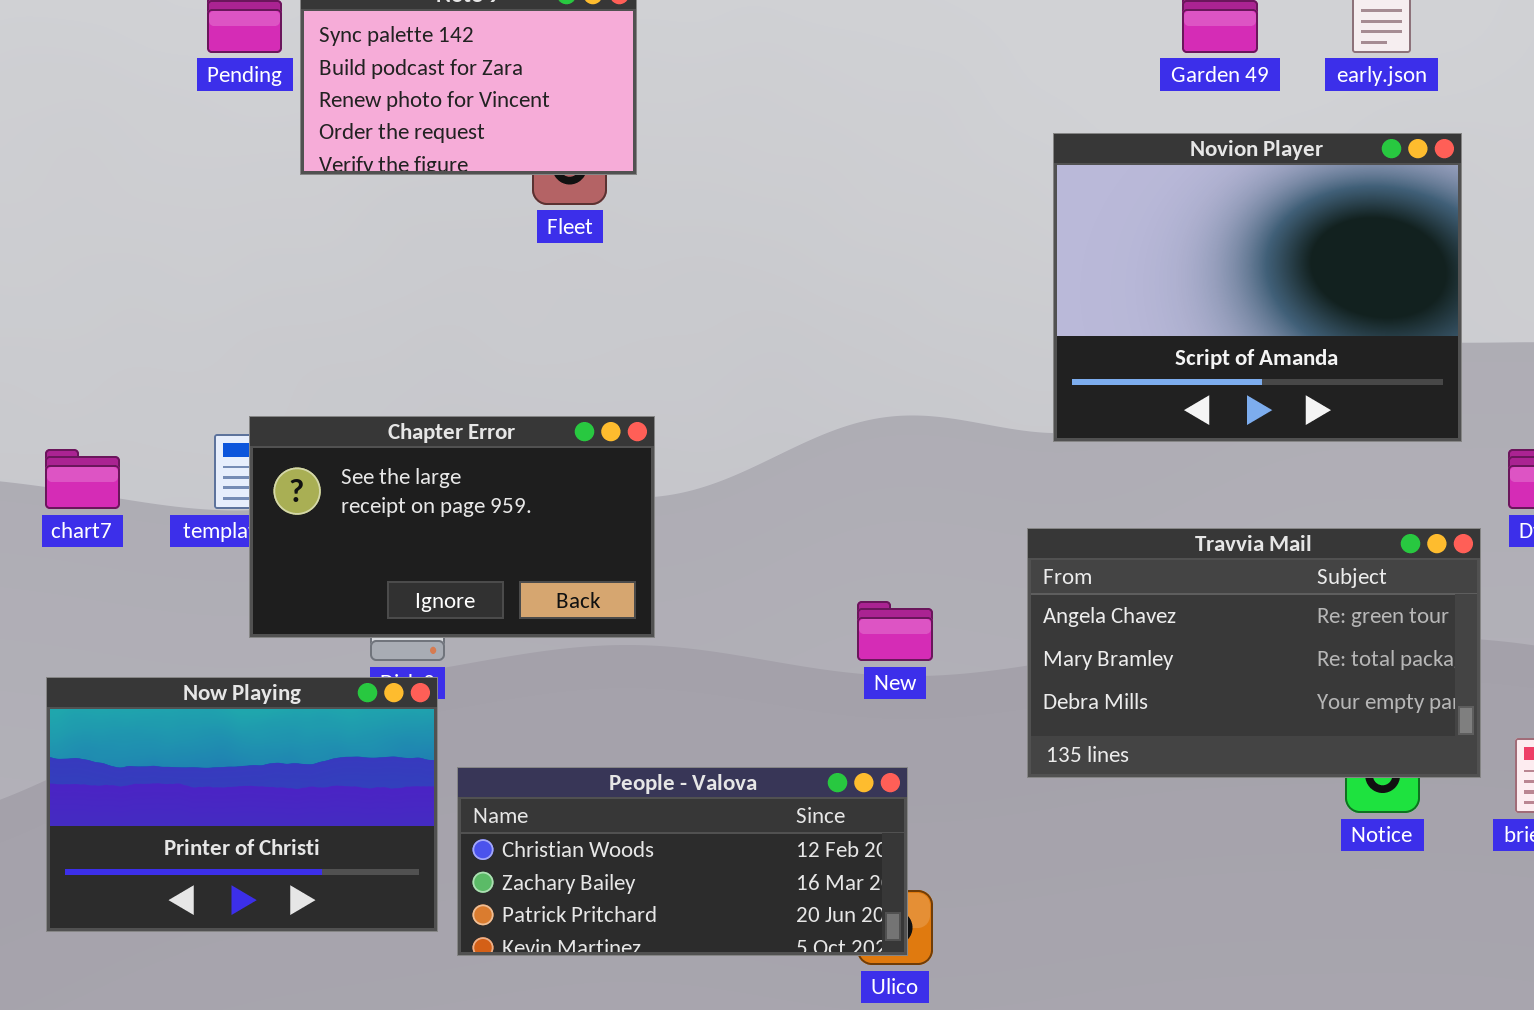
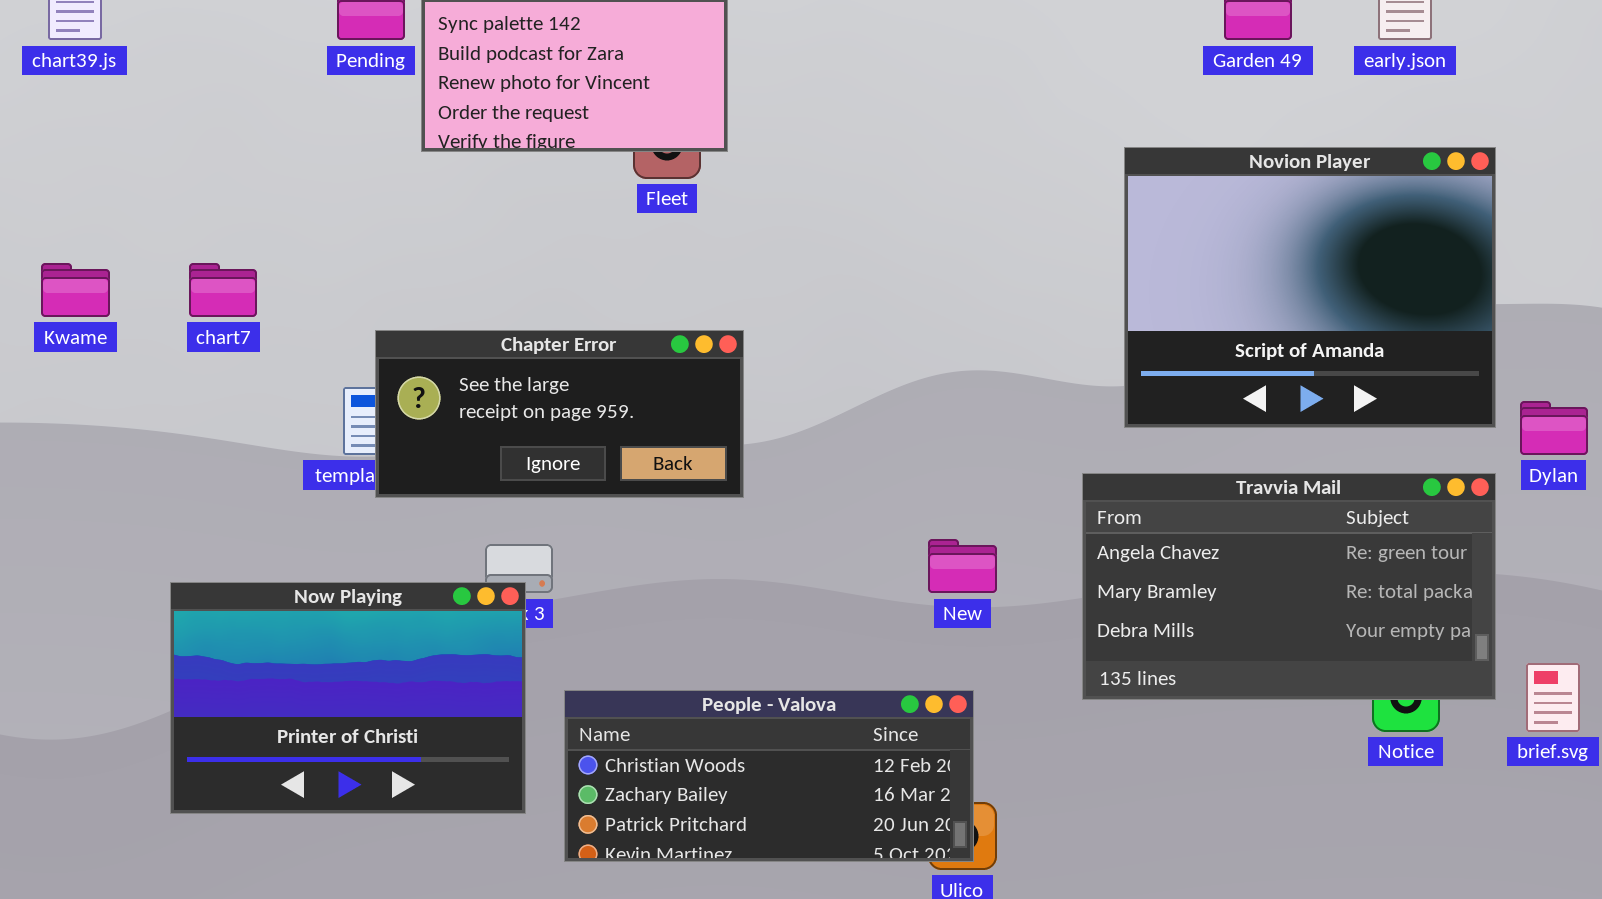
Novion Player: [1053,133,1462,442] -> [1124,147,1496,428], moved
Chapter Error: [249,416,655,638] -> [375,330,744,498], moved, resized
chart7: [45,449,120,509] -> [189,263,257,317], moved
Now Playing: [46,677,438,932] -> [170,582,526,814], moved

